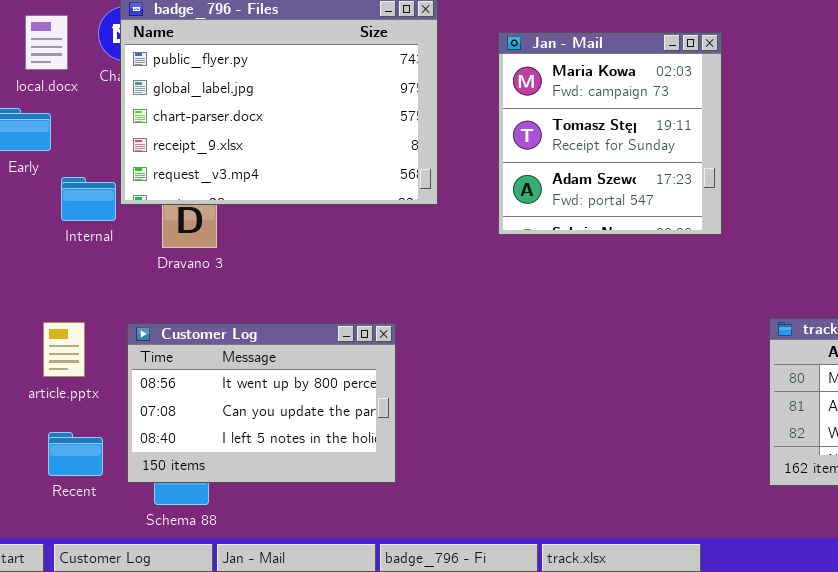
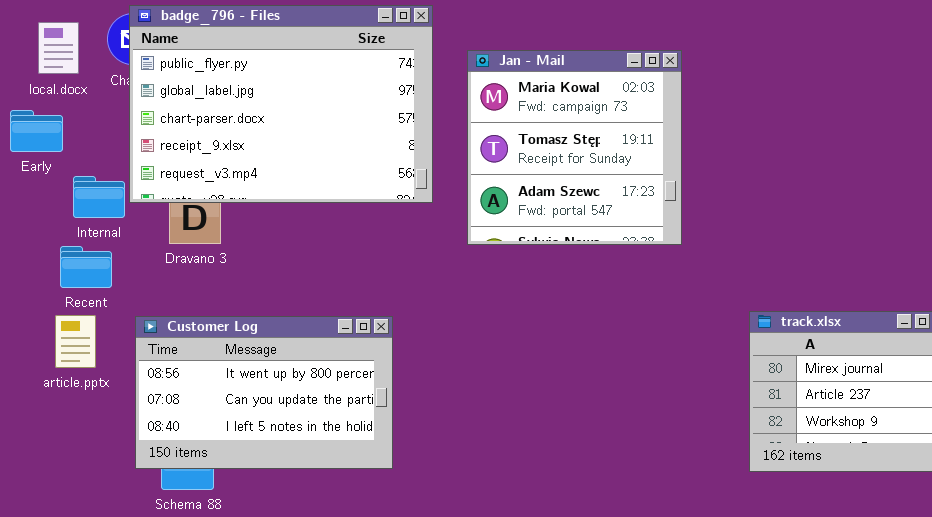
Jan - Mail: [498,32,722,235] -> [467,50,682,245], moved
Recent: [48,432,103,476] -> [60,246,112,288], moved

